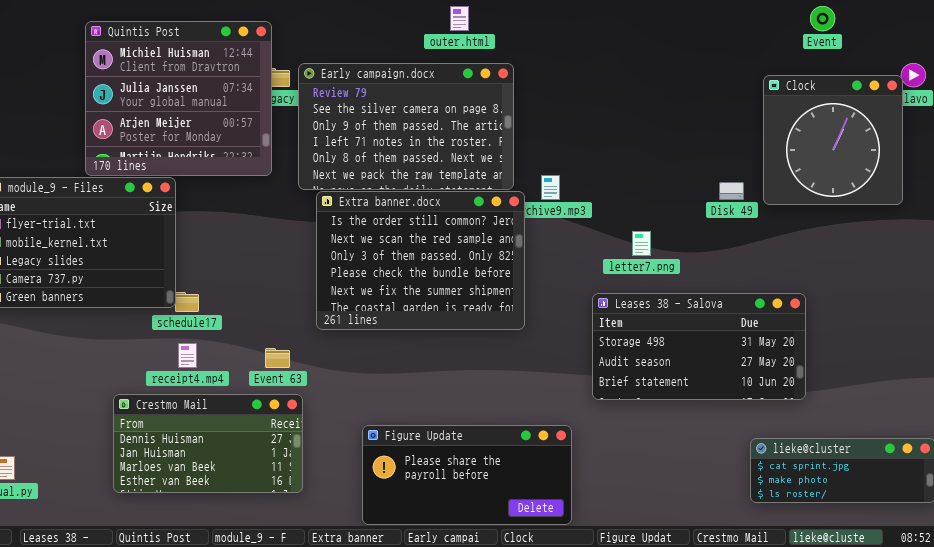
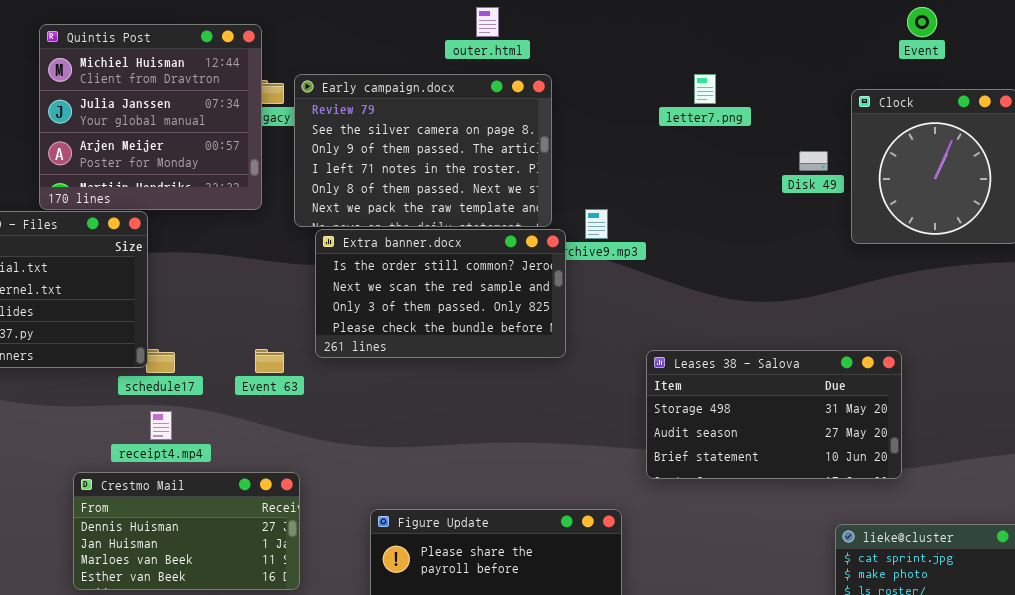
Disk 49: [719,182,744,200] -> [799,151,828,171], moved
Extra banner.docx: [316,191,525,330] -> [315,229,566,358], resized
letter7.png: [632,231,651,256] -> [694,74,716,104], moved
Event 63: [265,348,290,368] -> [255,349,284,373], moved

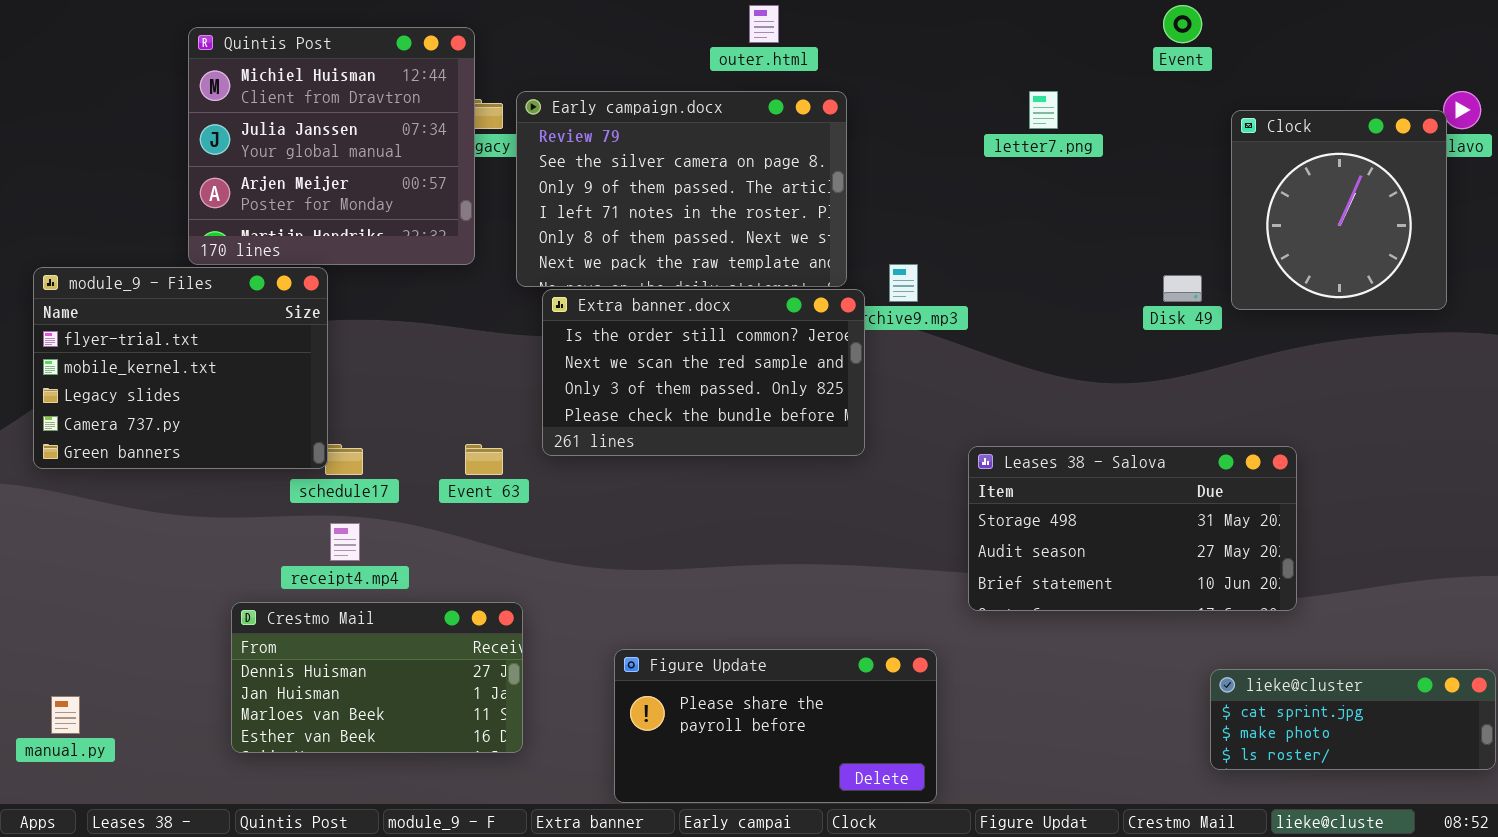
Event: [907,7,937,37] -> [1163,5,1202,43], moved
Disk 49: [799,151,828,171] -> [1163,275,1202,302], moved

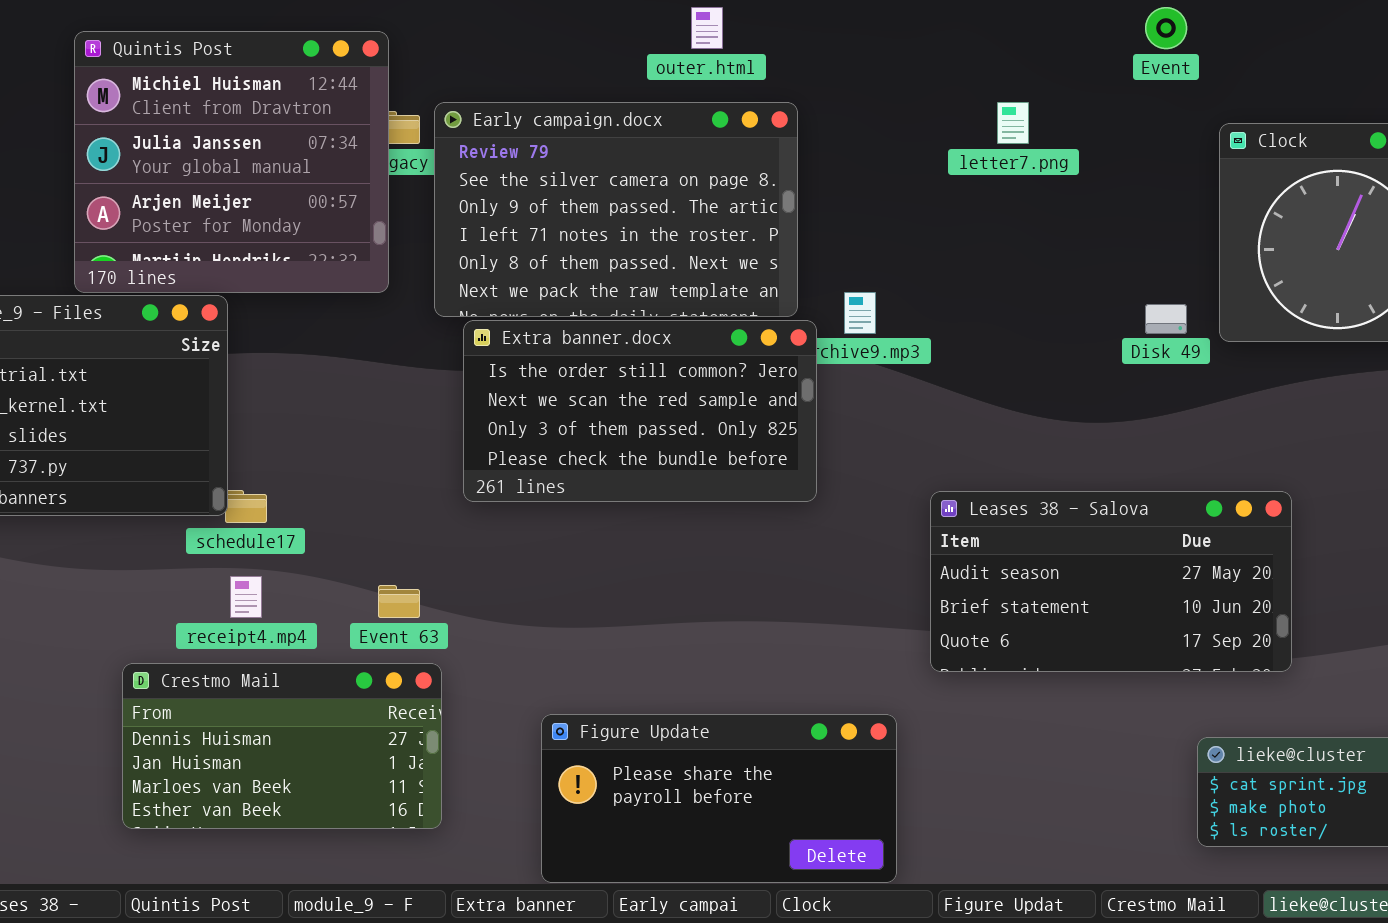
Event 63: [465,444,503,475] -> [378,585,420,618], moved
Leases 38 - Salova: [968,446,1297,611] -> [930,491,1292,672], scrolled down 1 row

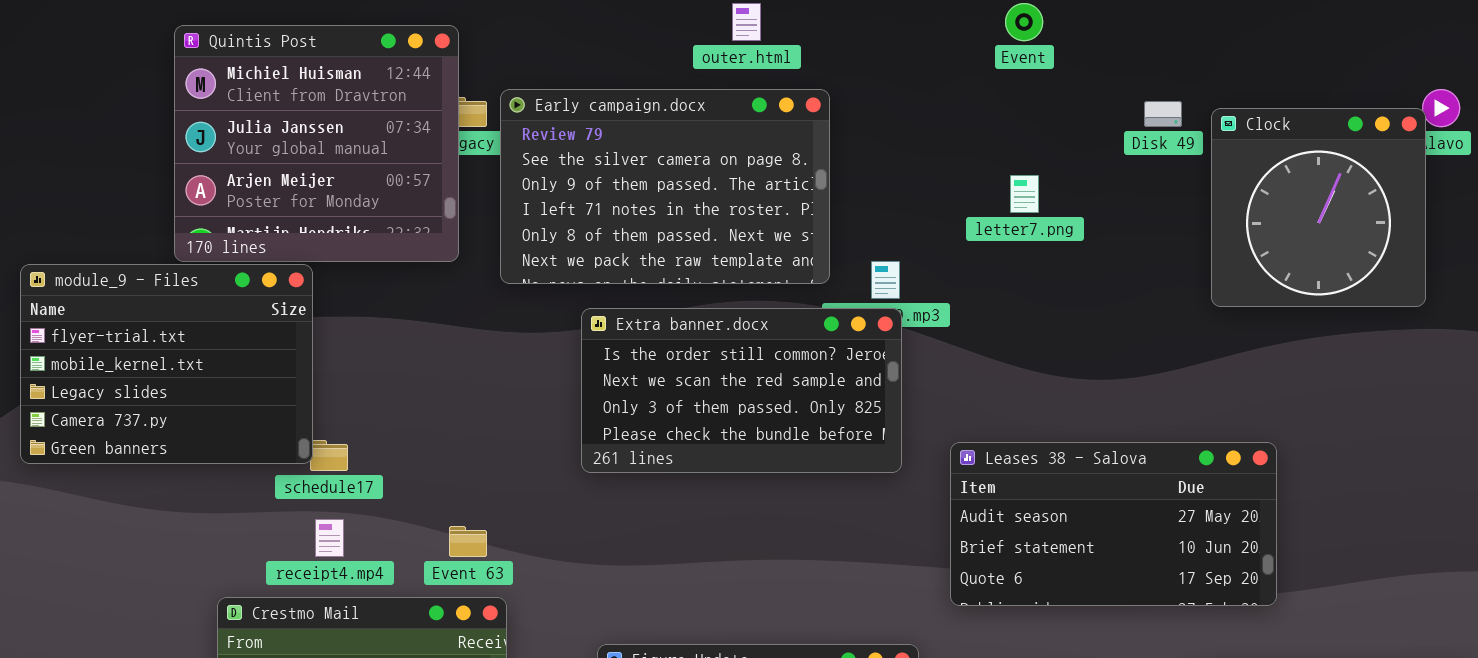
Event: [1145,7,1187,49] -> [1005,3,1043,41], moved
letter7.png: [997,102,1029,144] -> [1010,175,1039,213], moved
Disk 49: [1145,304,1187,334] -> [1144,101,1182,127], moved
Extra banner.docx: [463,320,817,502] -> [581,308,902,473], moved

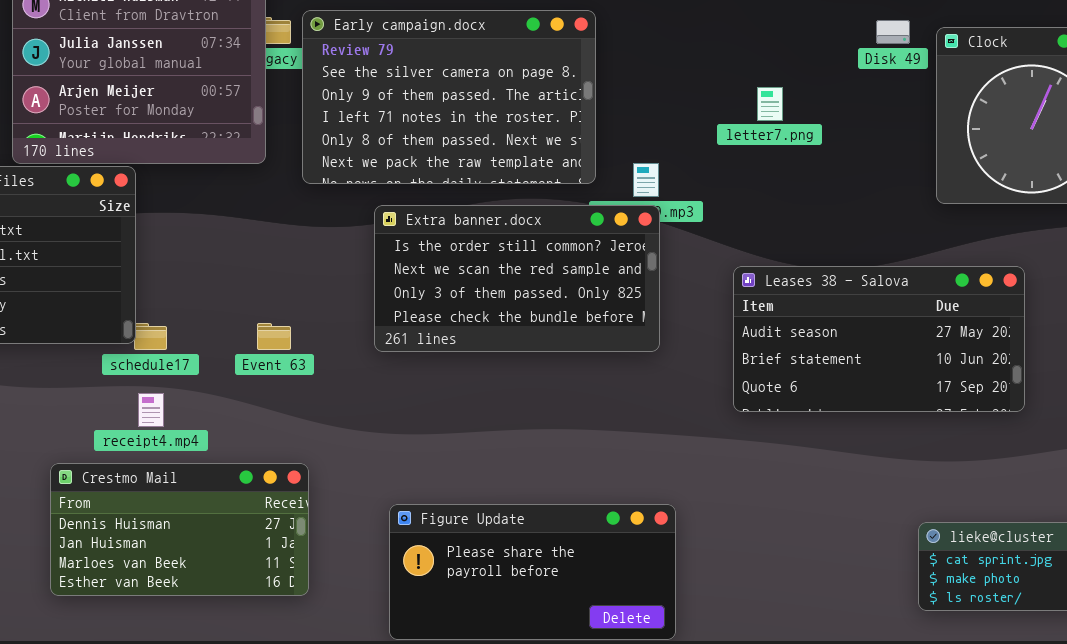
Leases 38 - Salova: [950,442,1277,606] -> [733,266,1025,412], moved
Event 63: [449,526,487,557] -> [257,323,291,350], moved

